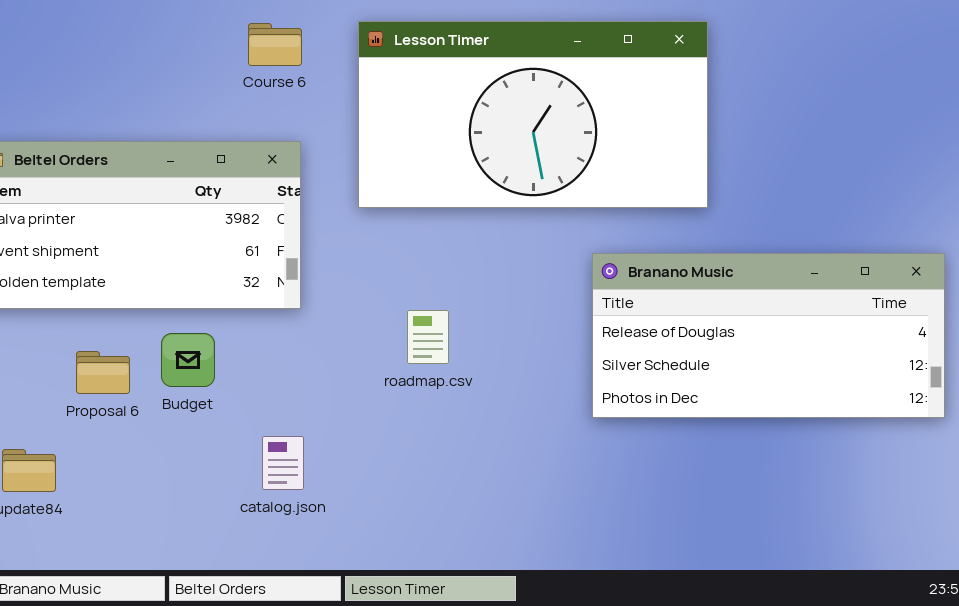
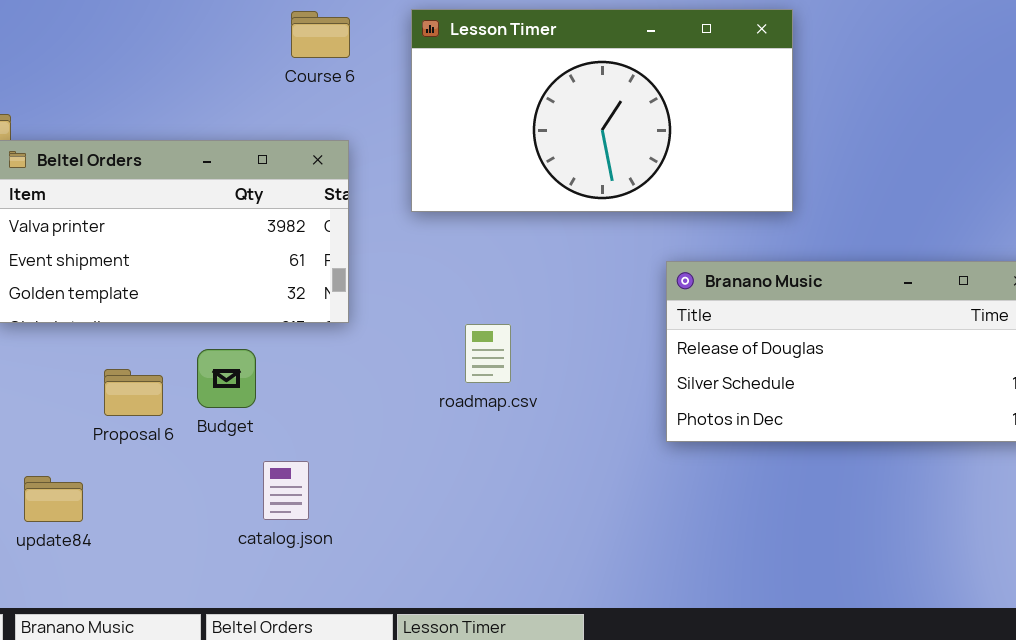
catalog.json: [262,436,304,490] -> [263,461,309,520], moved

